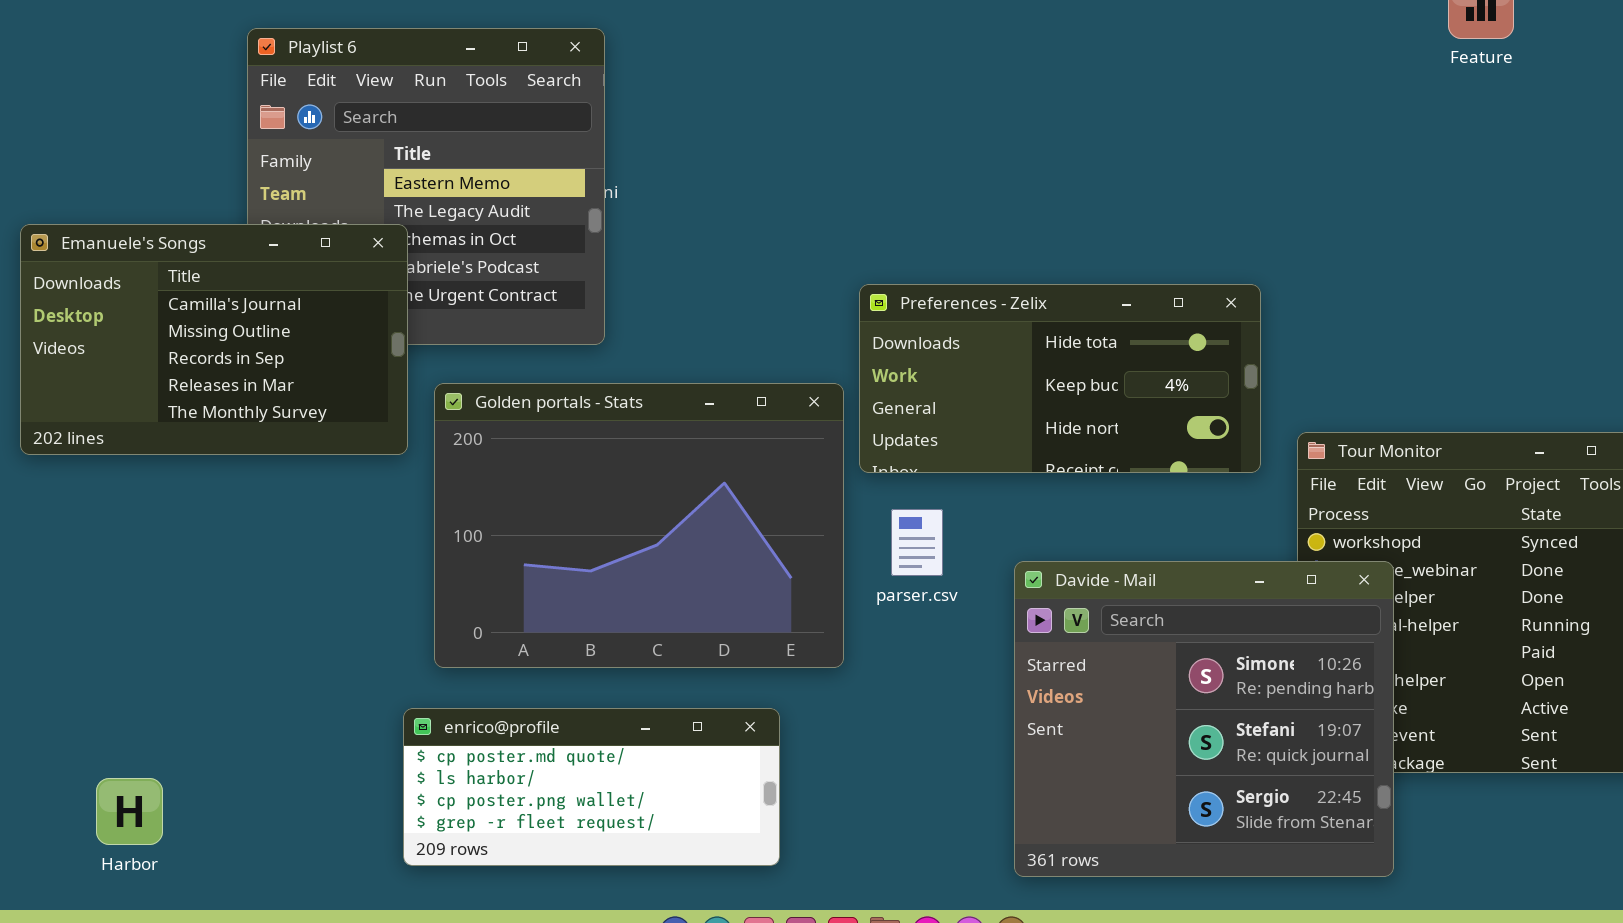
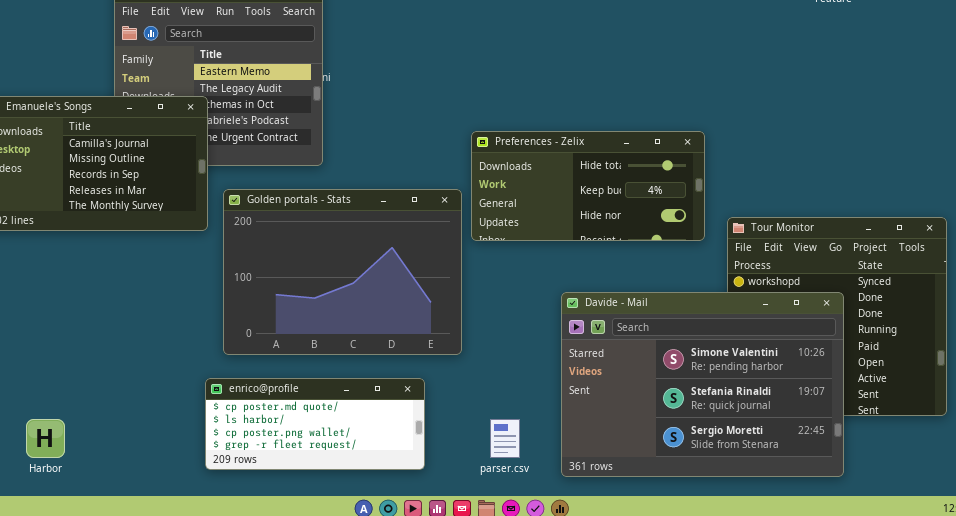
parser.csv: [891,509,943,576] -> [490,419,520,458], moved
Davide - Mail: [1014,561,1394,877] -> [561,292,844,477], resized

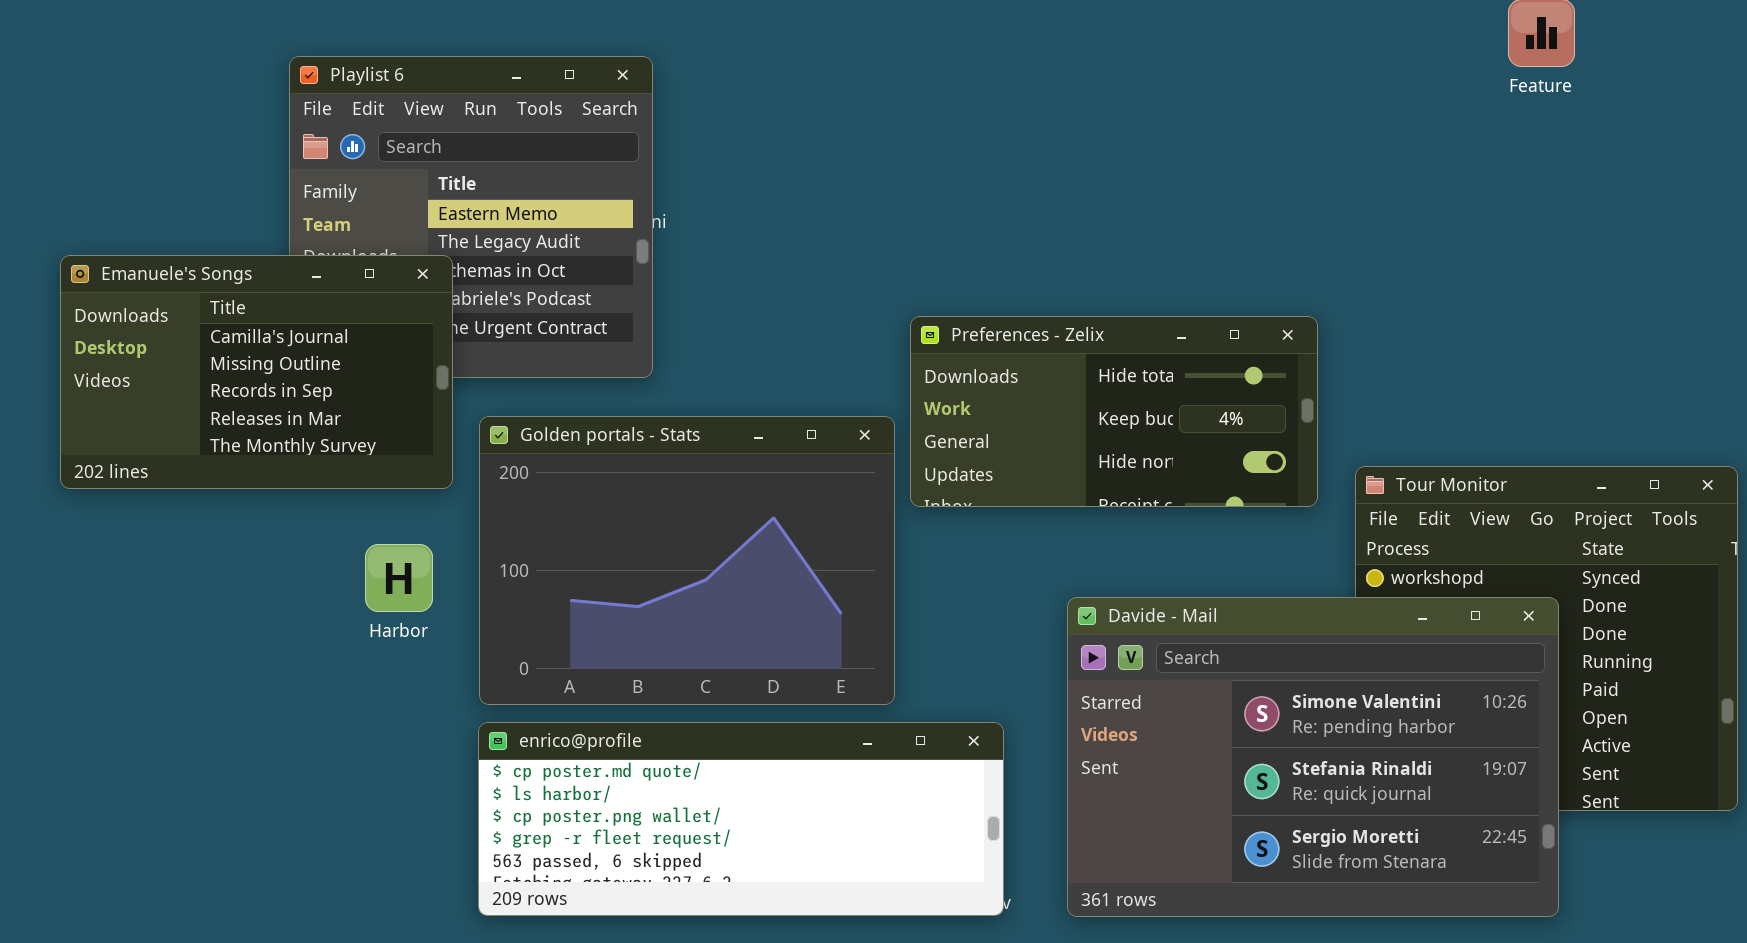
enrico@profile: [205,378,425,470] -> [478,722,1004,916], moved, resized
Harbor: [26,419,65,458] -> [365,544,433,612], moved

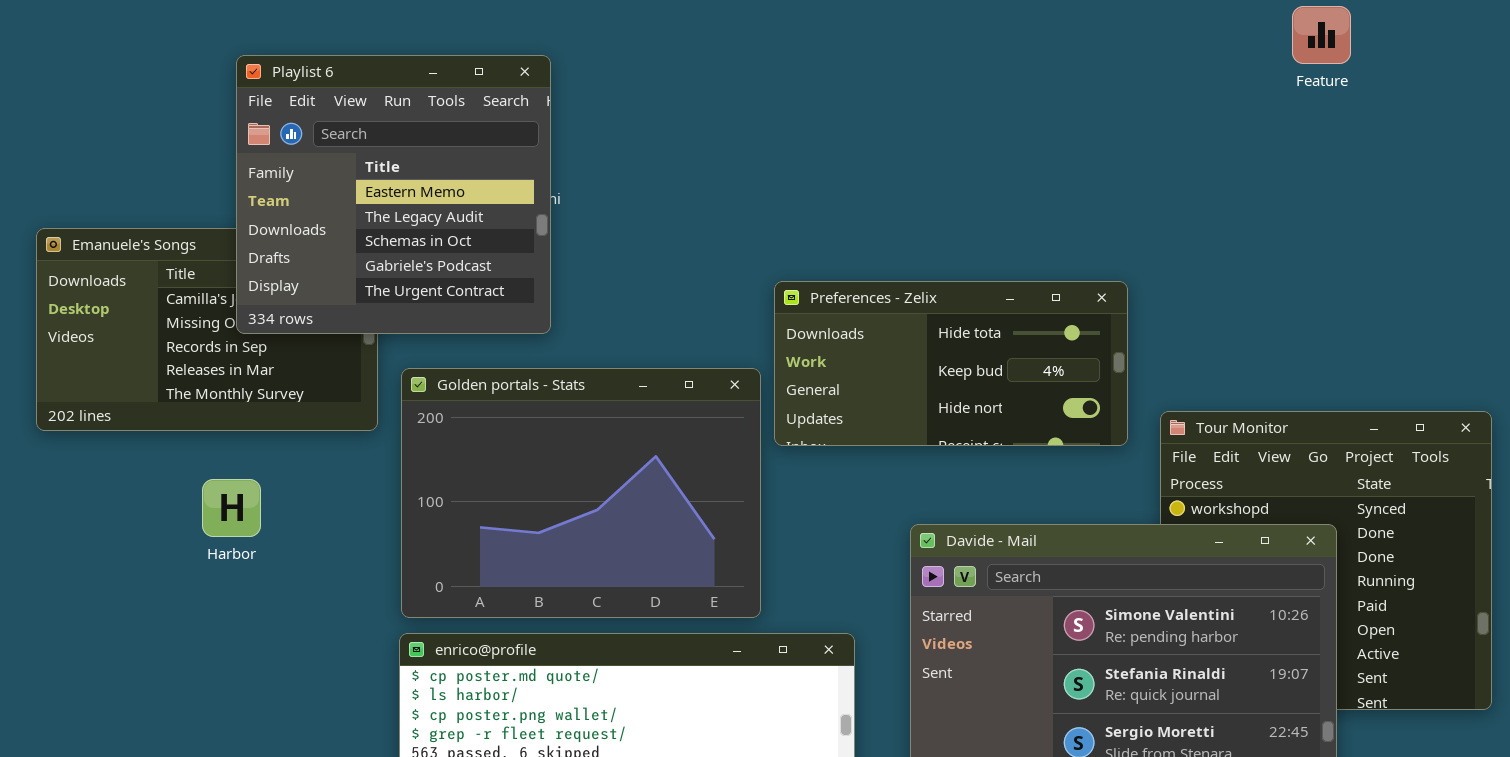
Playlist 6: [289,56,653,378] -> [236,55,551,334], raised
Harbor: [365,544,433,612] -> [202,479,261,537], moved

